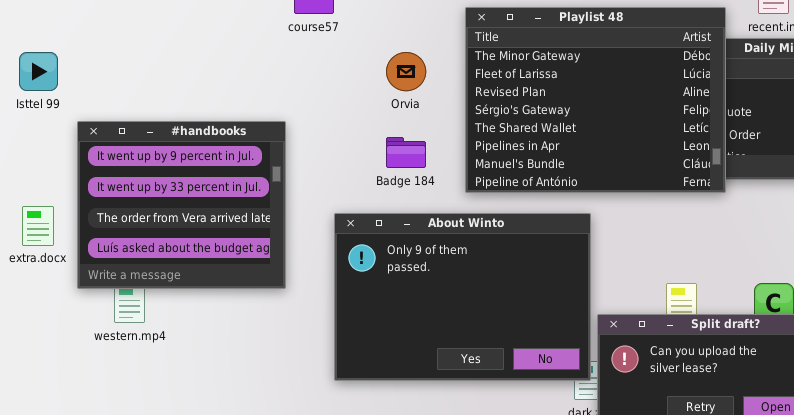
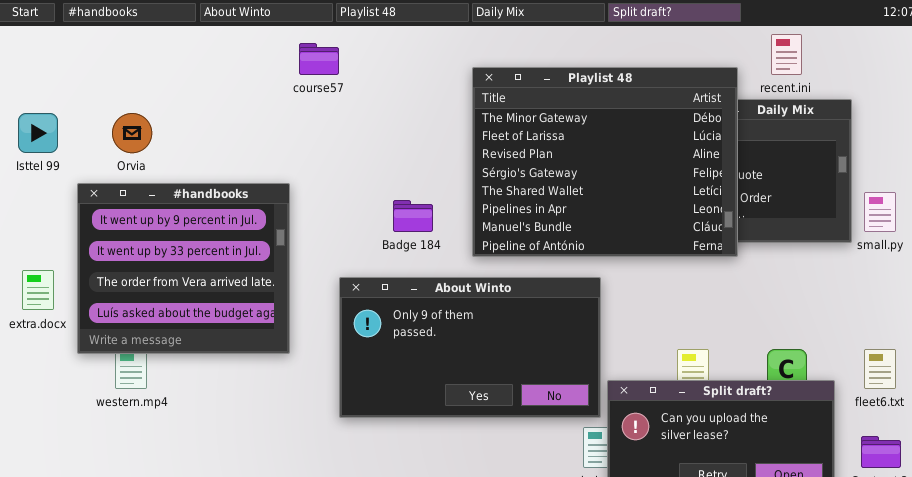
Orvia: [386,52,426,91] -> [112,113,152,153], moved
About Winto: [334,213,591,381] -> [339,277,601,418], resized

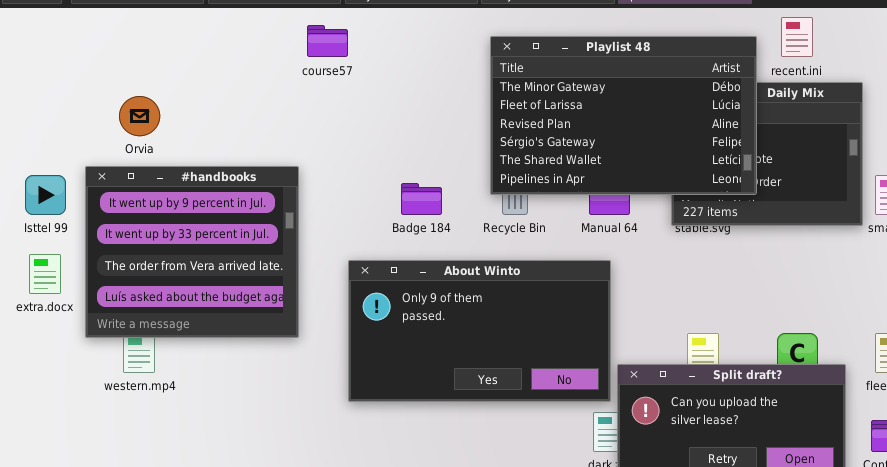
Playlist 48: [472,67,738,257] -> [490,36,757,195], moved, resized
Isttel 99: [18,113,58,153] -> [25,175,66,215], moved

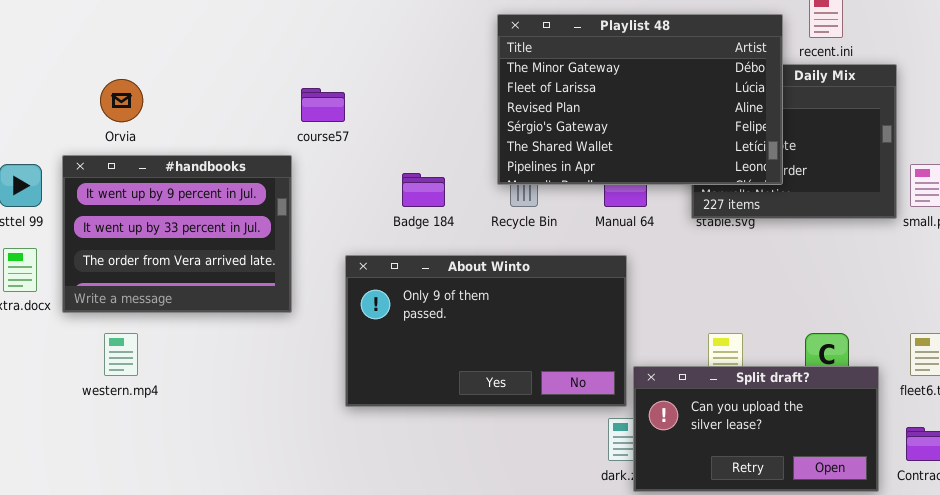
course57: [307,25,348,57] -> [301,88,345,122], moved
#handbooks: [85,166,299,338] -> [62,155,292,313], resized

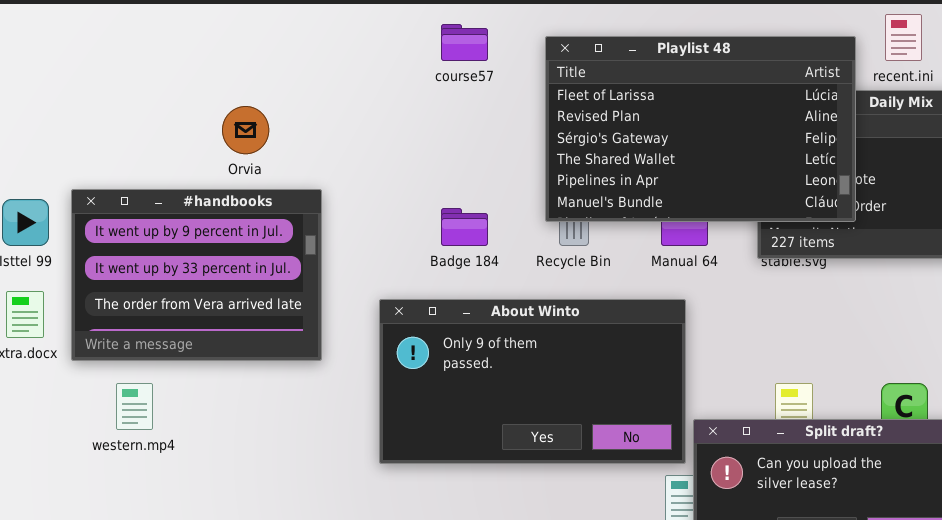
Playlist 48: [497,14,783,185] -> [545,36,856,222], scrolled down 1 row
Orvia: [100,79,143,122] -> [222,106,269,154], moved
course57: [301,88,345,122] -> [441,24,488,61], moved

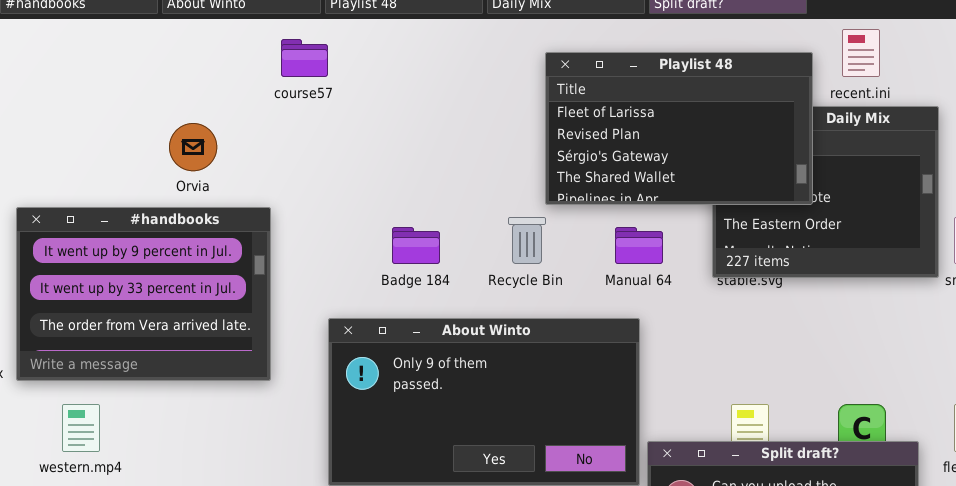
course57: [441,24,488,61] -> [281,39,328,77], moved
Playlist 48: [545,36,856,222] -> [545,52,813,205], resized

